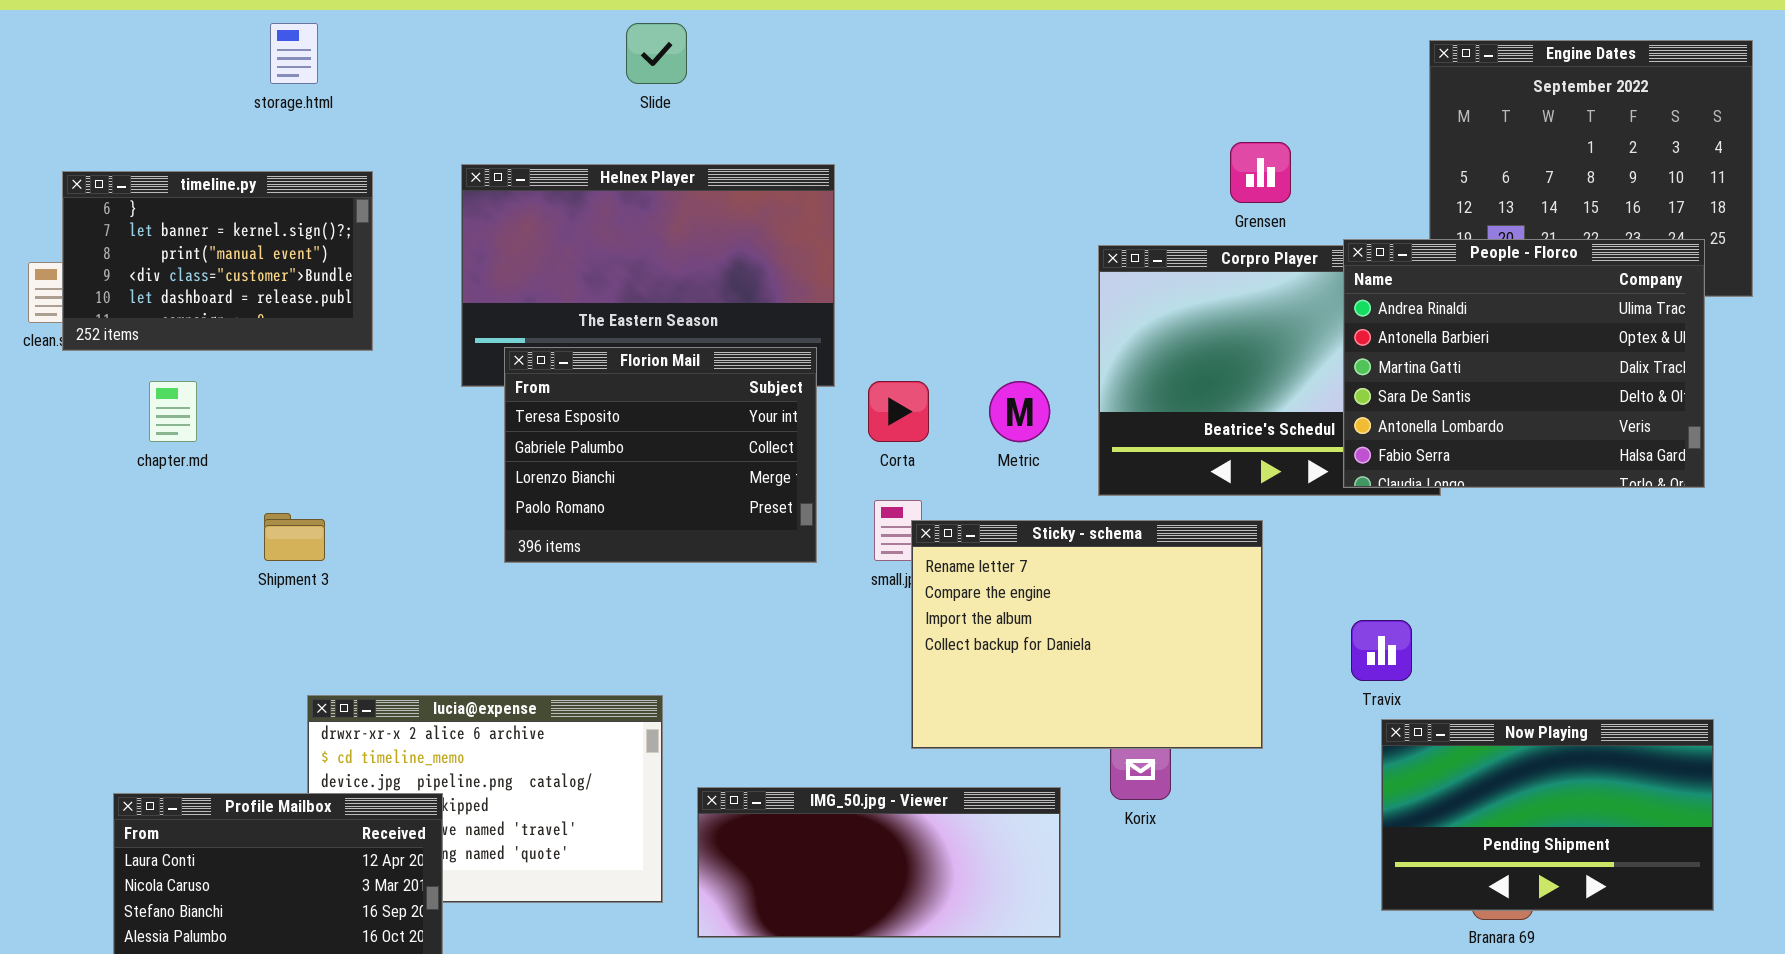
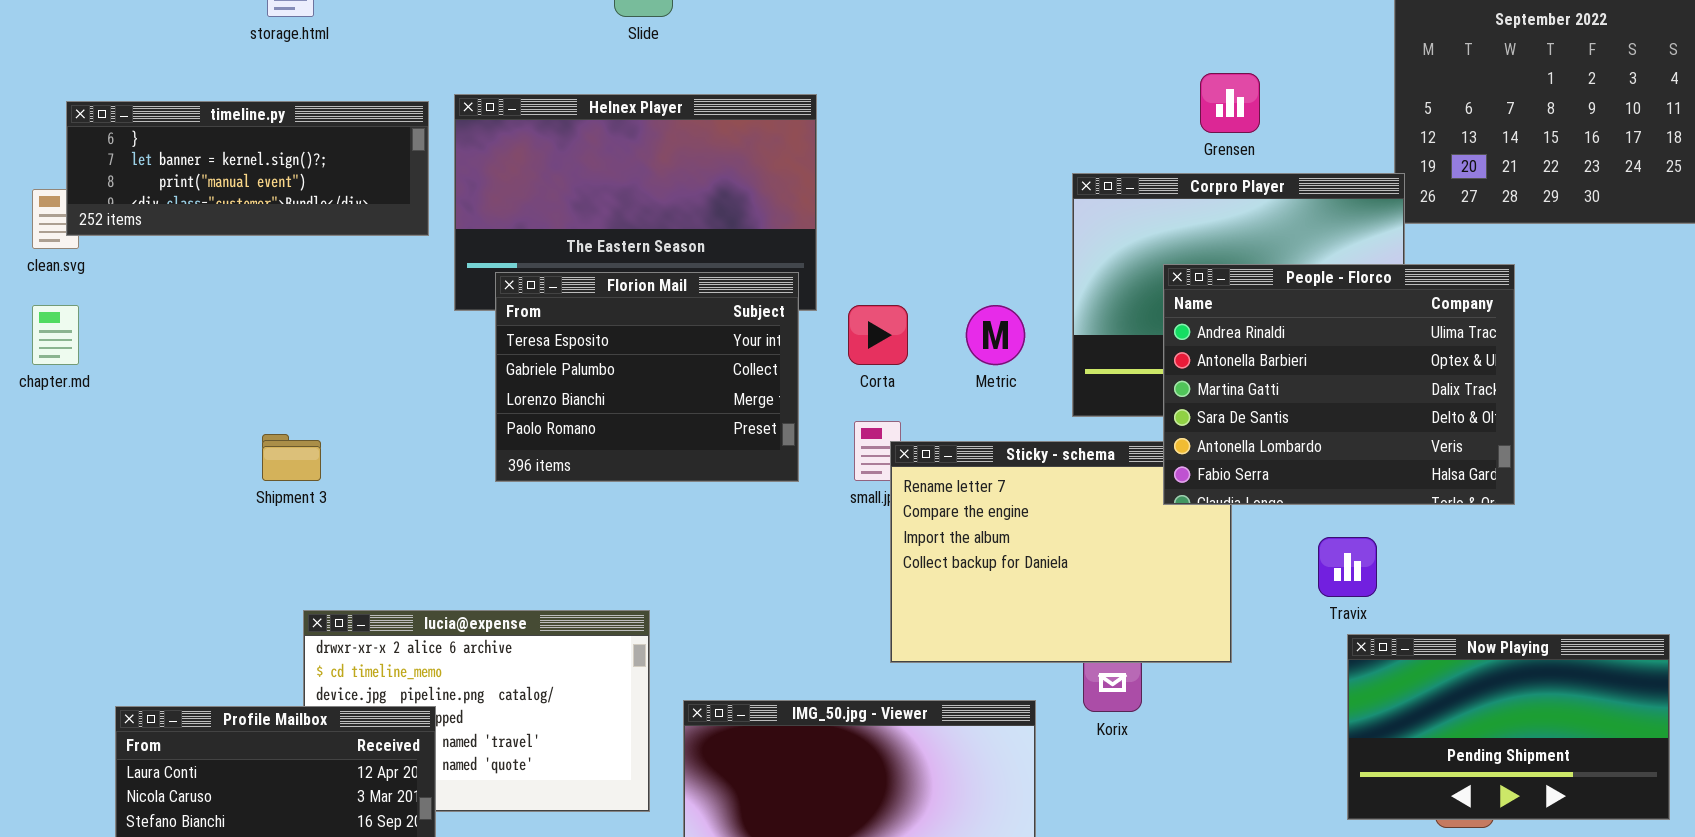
timeline.py: [62,171,373,351] -> [66,101,429,236], resized
People - Florco: [1343,239,1705,488] -> [1163,264,1515,505], moved
chapter.md: [149,381,197,442] -> [32,305,79,365], moved

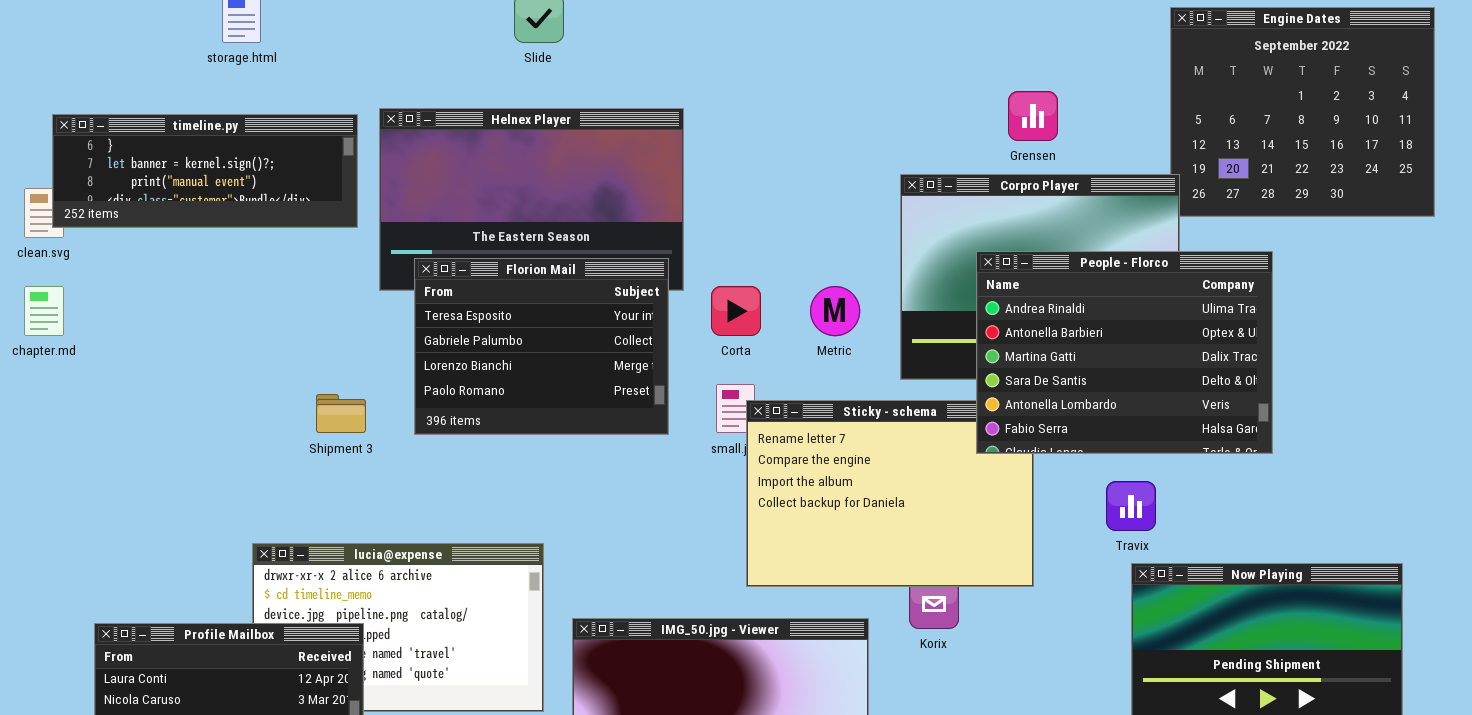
Shipment 3: [262,434,321,481] -> [316,394,366,433], moved

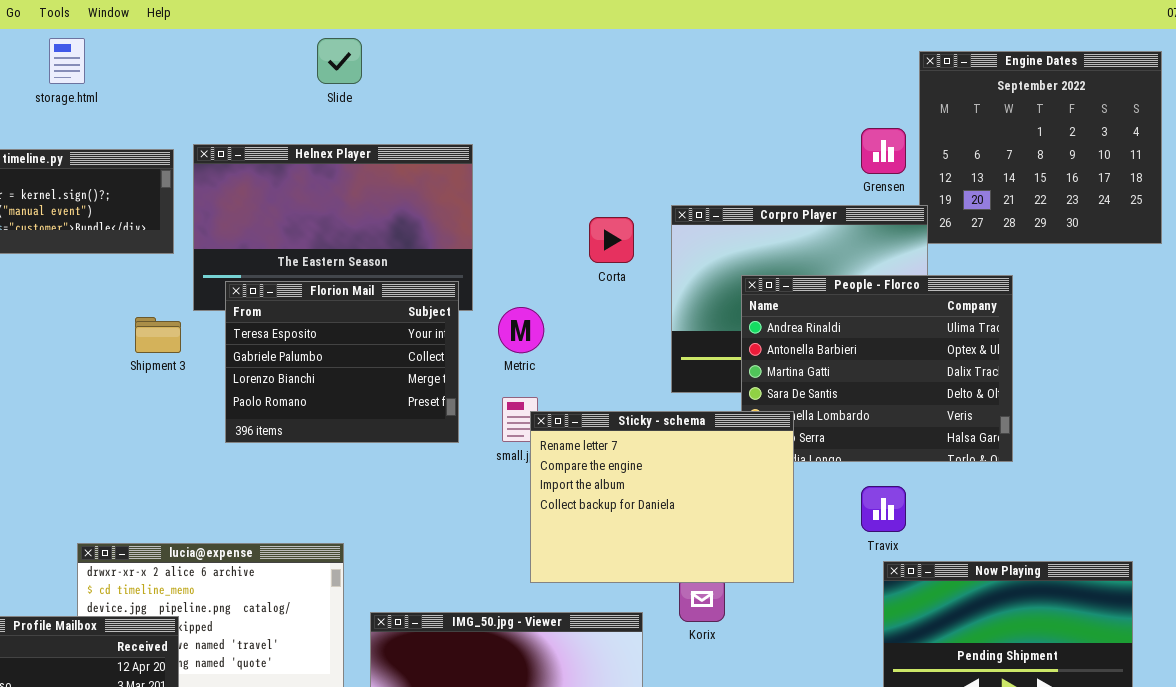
Grensen: [1008,91,1058,141] -> [861,128,906,174], moved
Corta: [711,286,761,336] -> [589,217,634,263], moved
Metric: [810,286,860,336] -> [498,307,544,353], moved
Shipment 3: [316,394,366,433] -> [135,317,181,353], moved
Sticky - schema: [746,400,1034,587] -> [530,411,794,583], raised

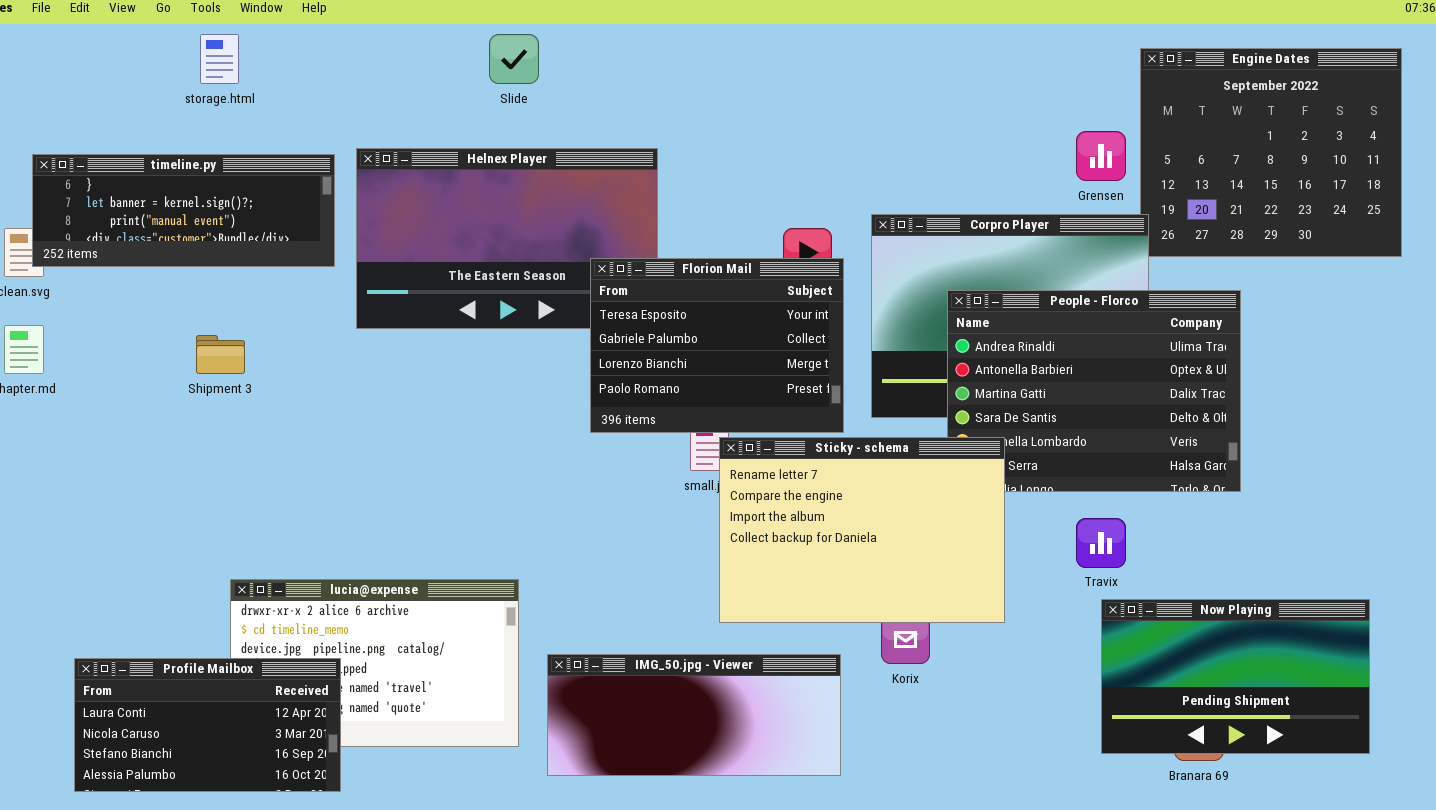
Florion Mail: [225,281,459,443] -> [590,258,844,433], moved
Shipment 3: [135,317,181,353] -> [196,335,245,374], moved

